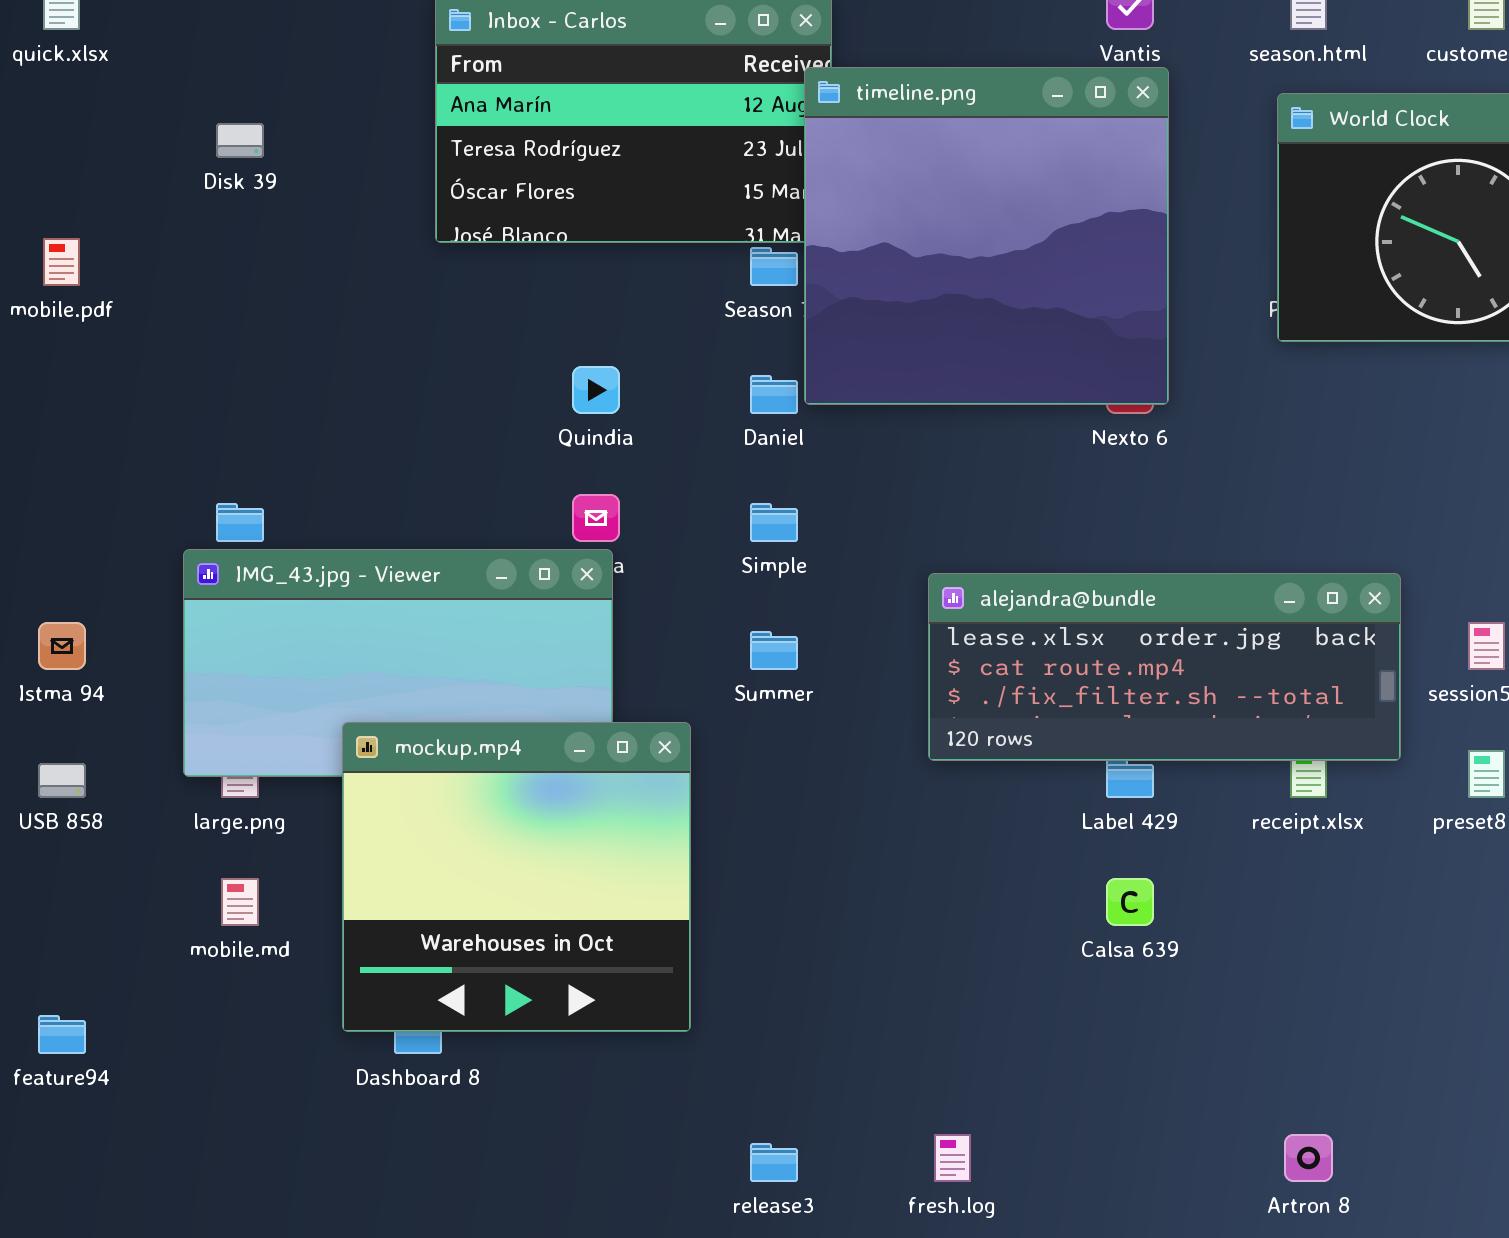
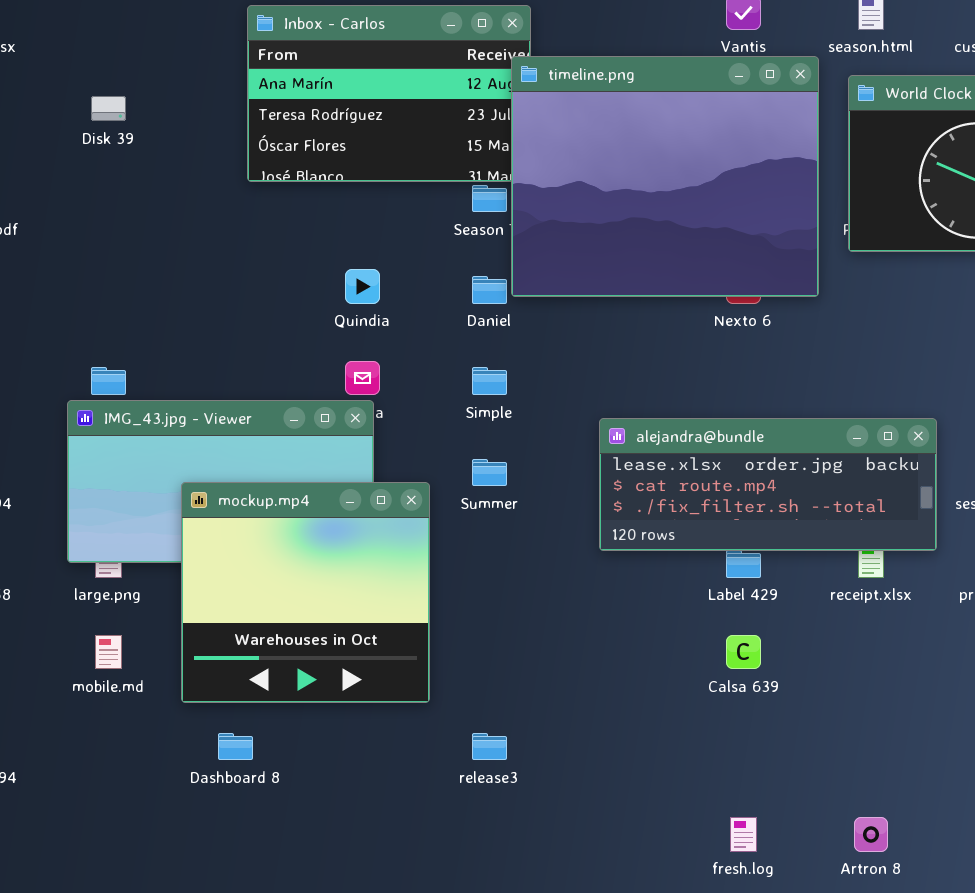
timeline.png: [804,67,1169,405] -> [511,56,819,297], resized
mockup.mp4: [342,722,691,1032] -> [181,482,430,703], moved
fresh.log: [934,1134,971,1182] -> [730,817,757,852], moved
release3: [750,1143,798,1182] -> [472,733,507,760], moved

